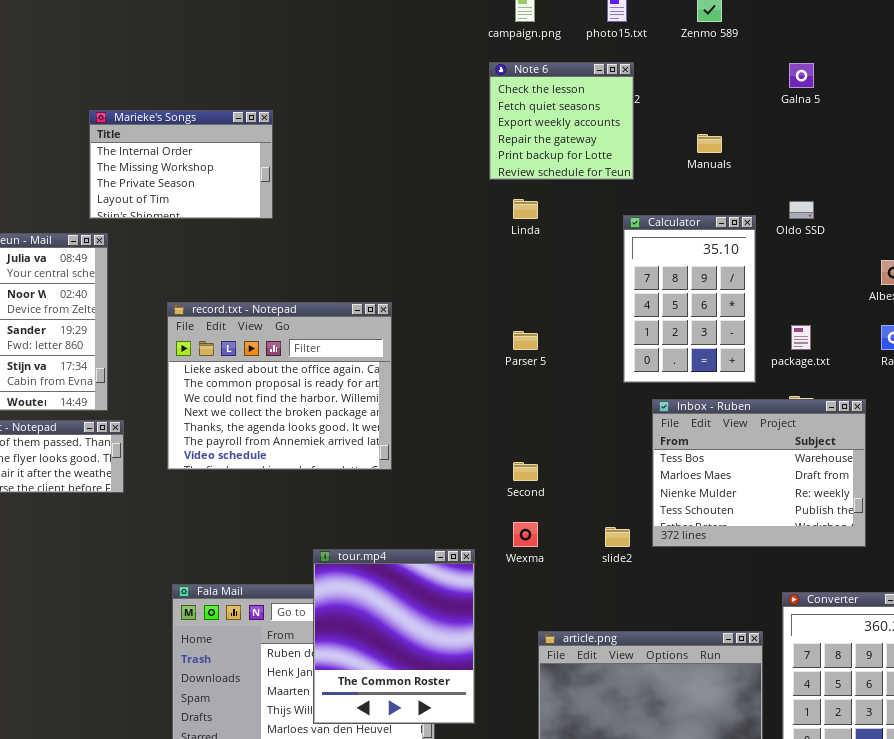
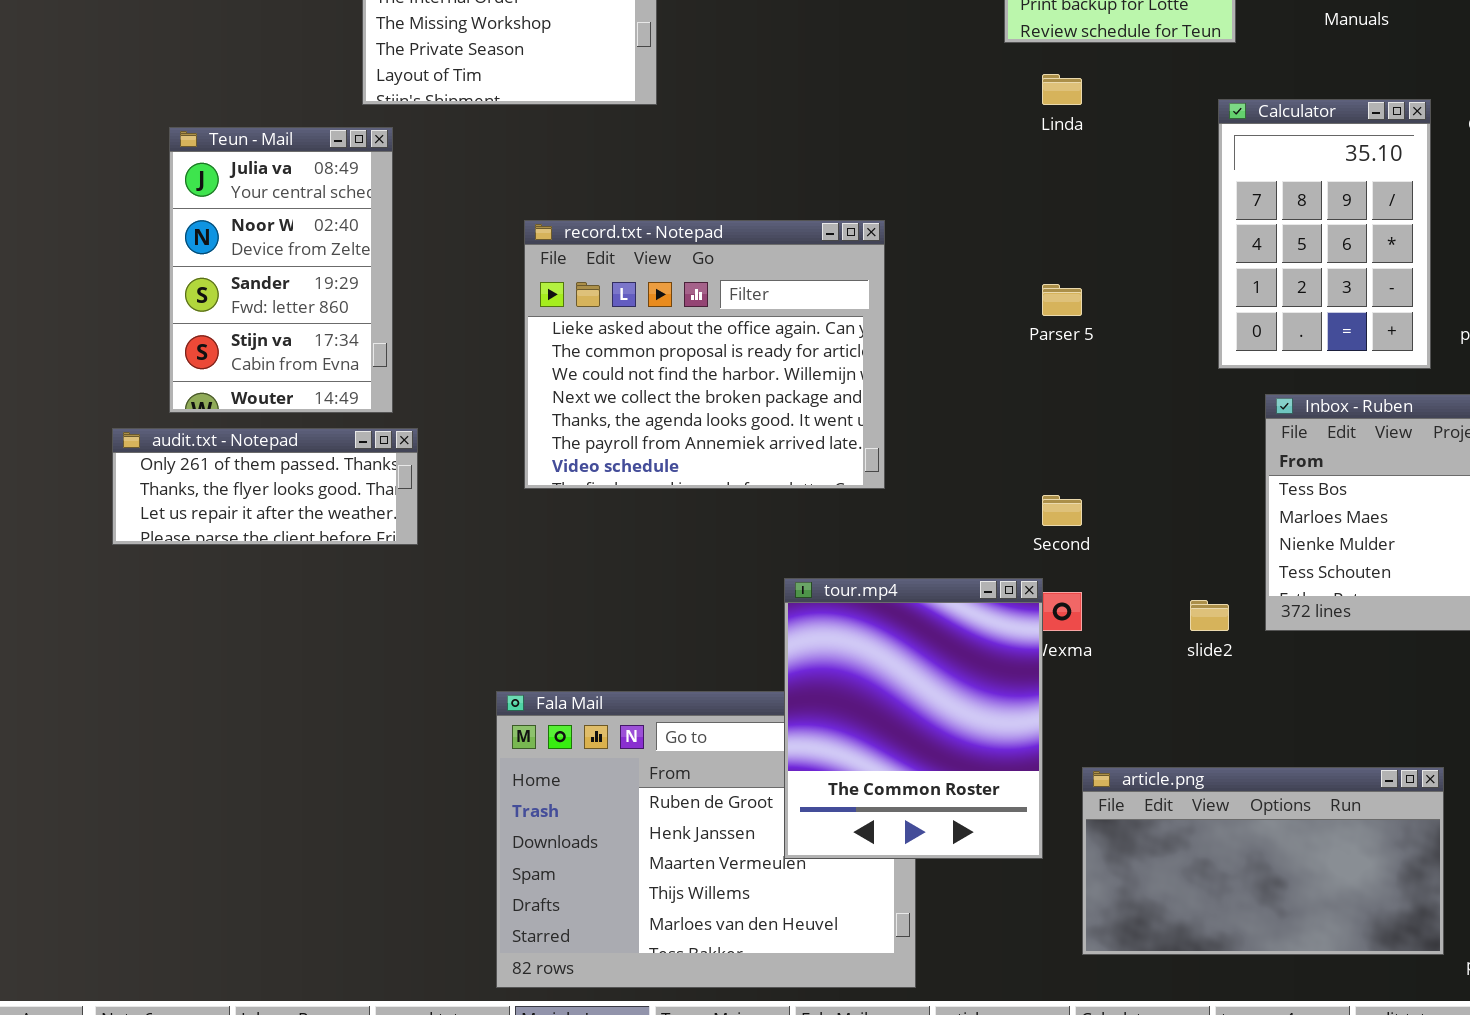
record.txt - Notepad: [167,302,392,470] -> [524,220,885,489], moved
tour.mp4: [313,549,475,724] -> [784,578,1043,859], moved

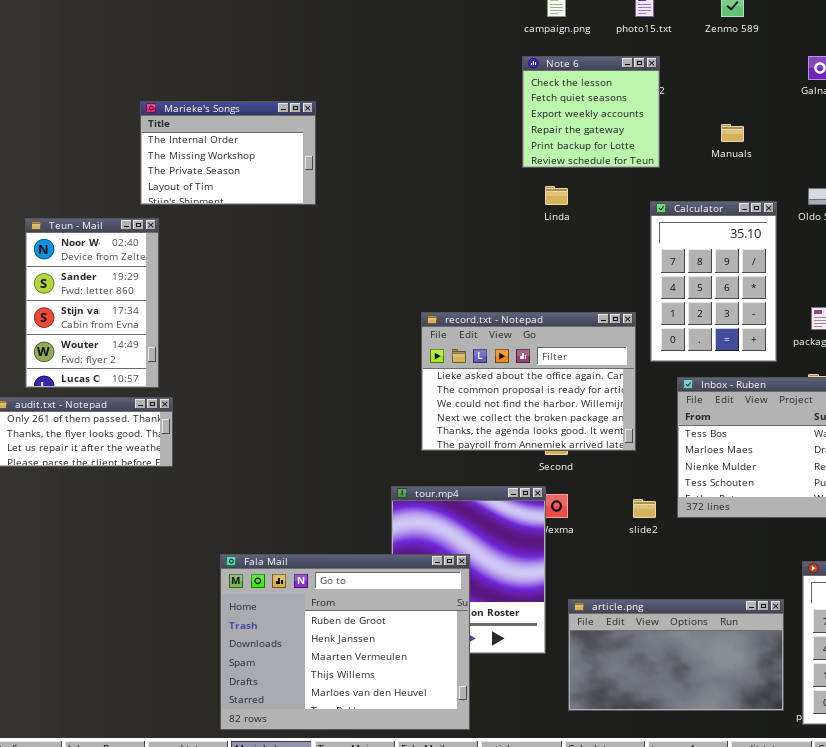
Teun - Mail: [169,127,393,413] -> [25,218,159,388], scrolled down 1 row
record.txt - Notepad: [524,220,885,489] -> [421,312,636,451], moved, resized
Fala Mail: [496,691,916,988] -> [220,554,470,730], raised

